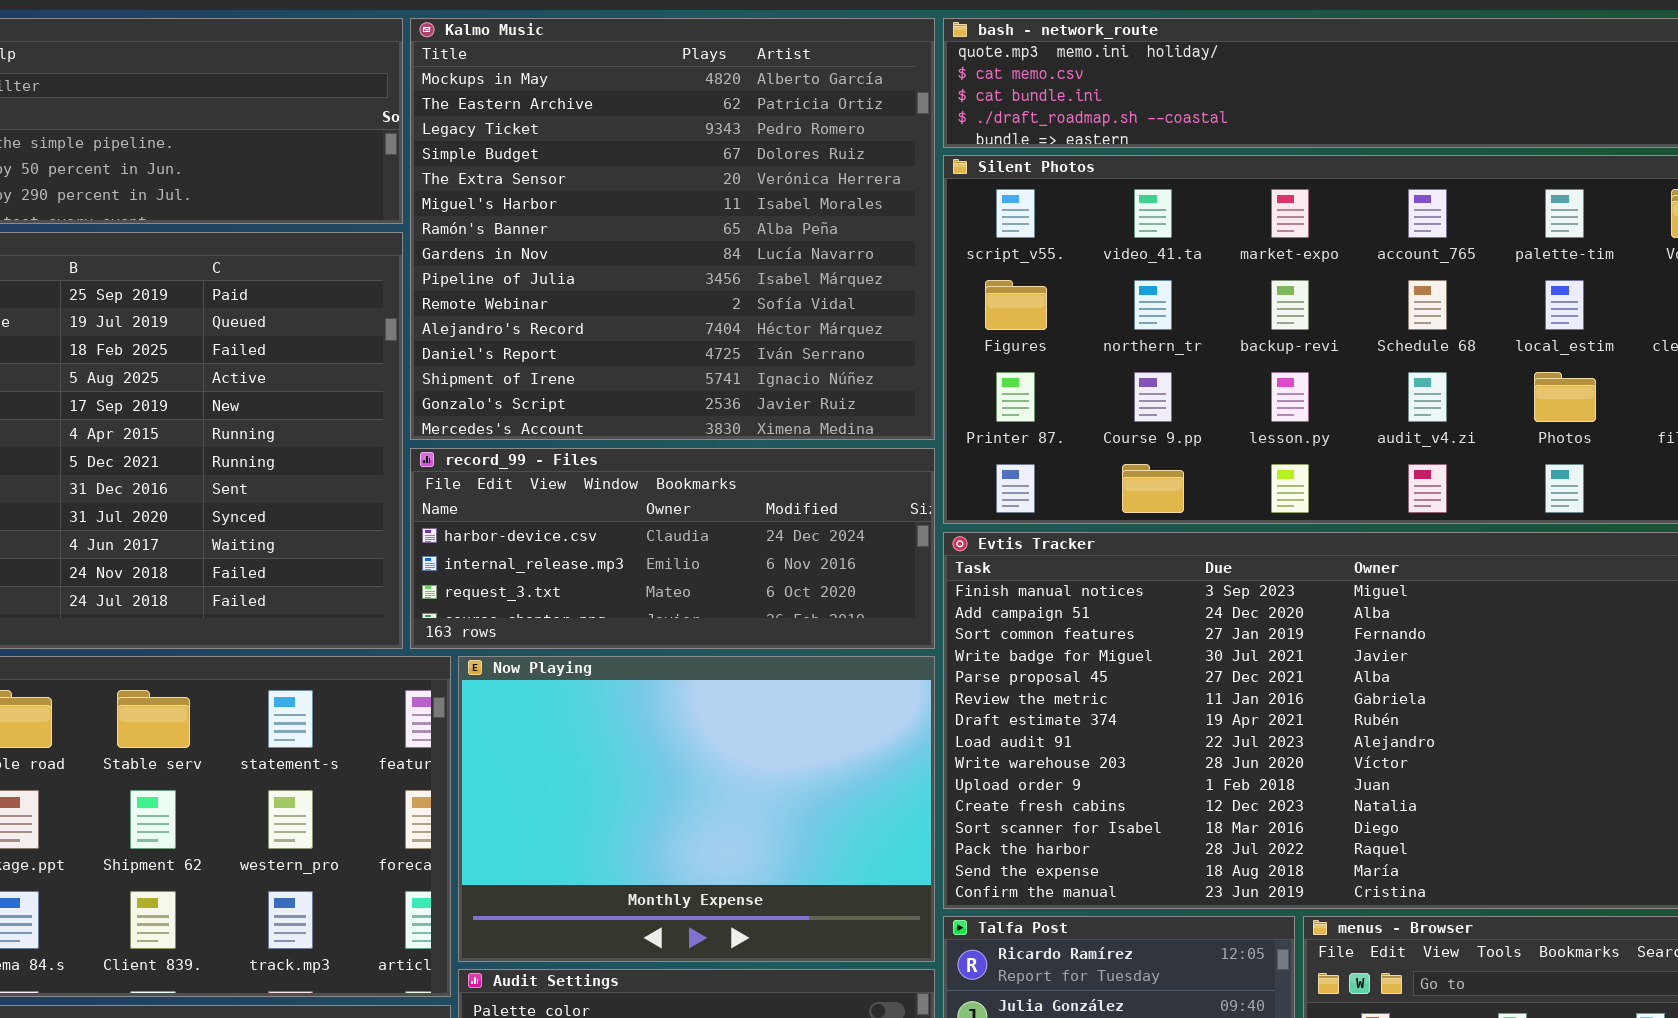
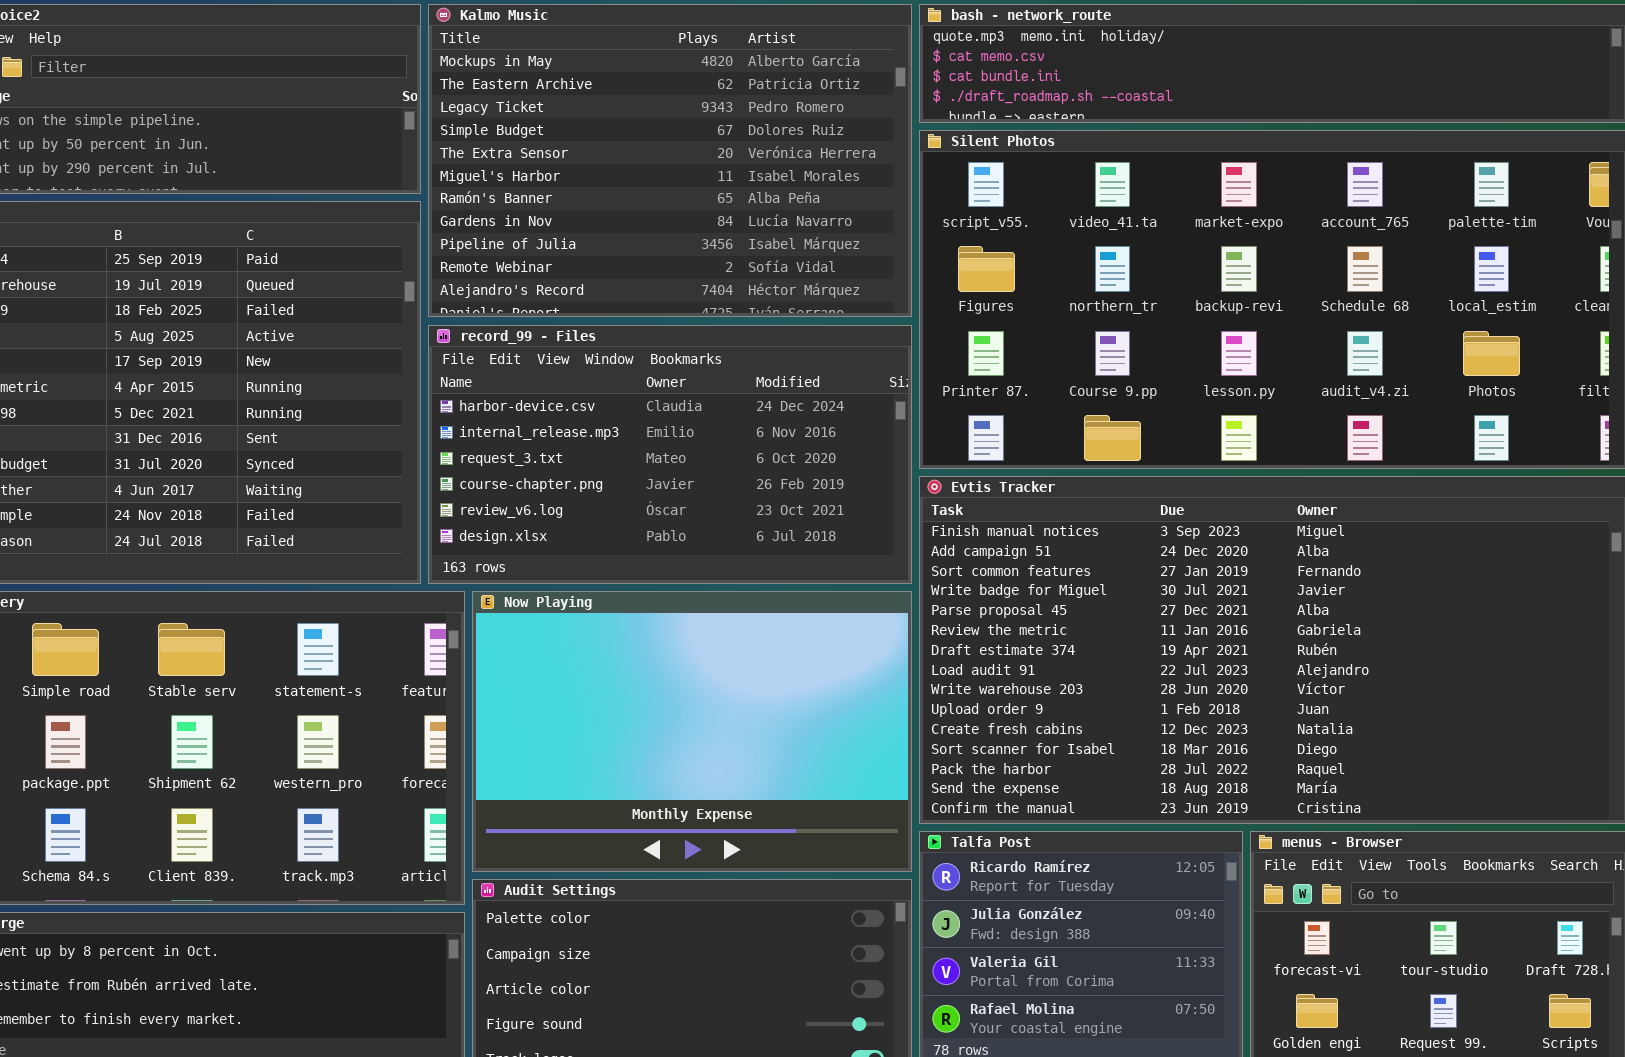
Kalmo Music: [410,18,935,440] -> [428,4,912,317], resized
record_99 - Files: [410,448,935,649] -> [428,325,912,584], resized

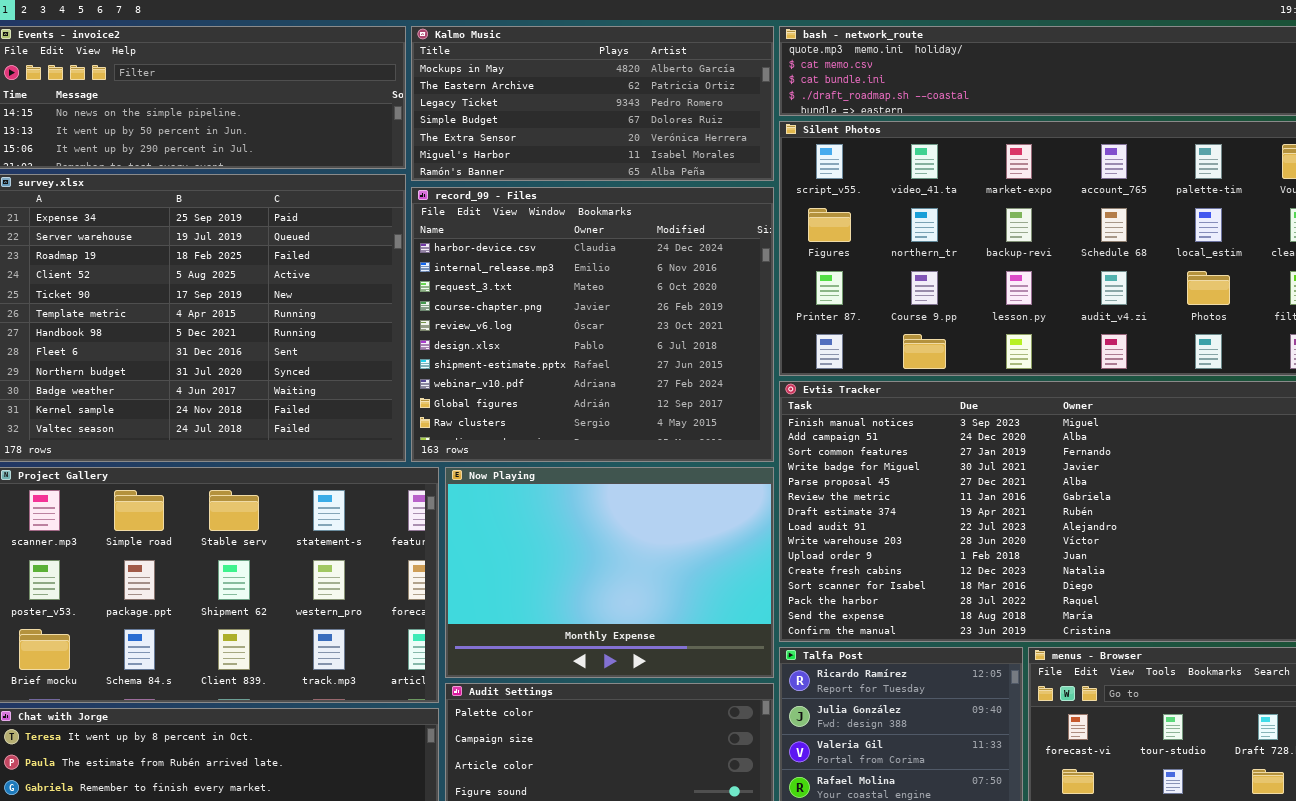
Kalmo Music: [428,4,912,317] -> [411,26,774,181], resized
record_99 - Files: [428,325,912,584] -> [411,187,774,462], resized

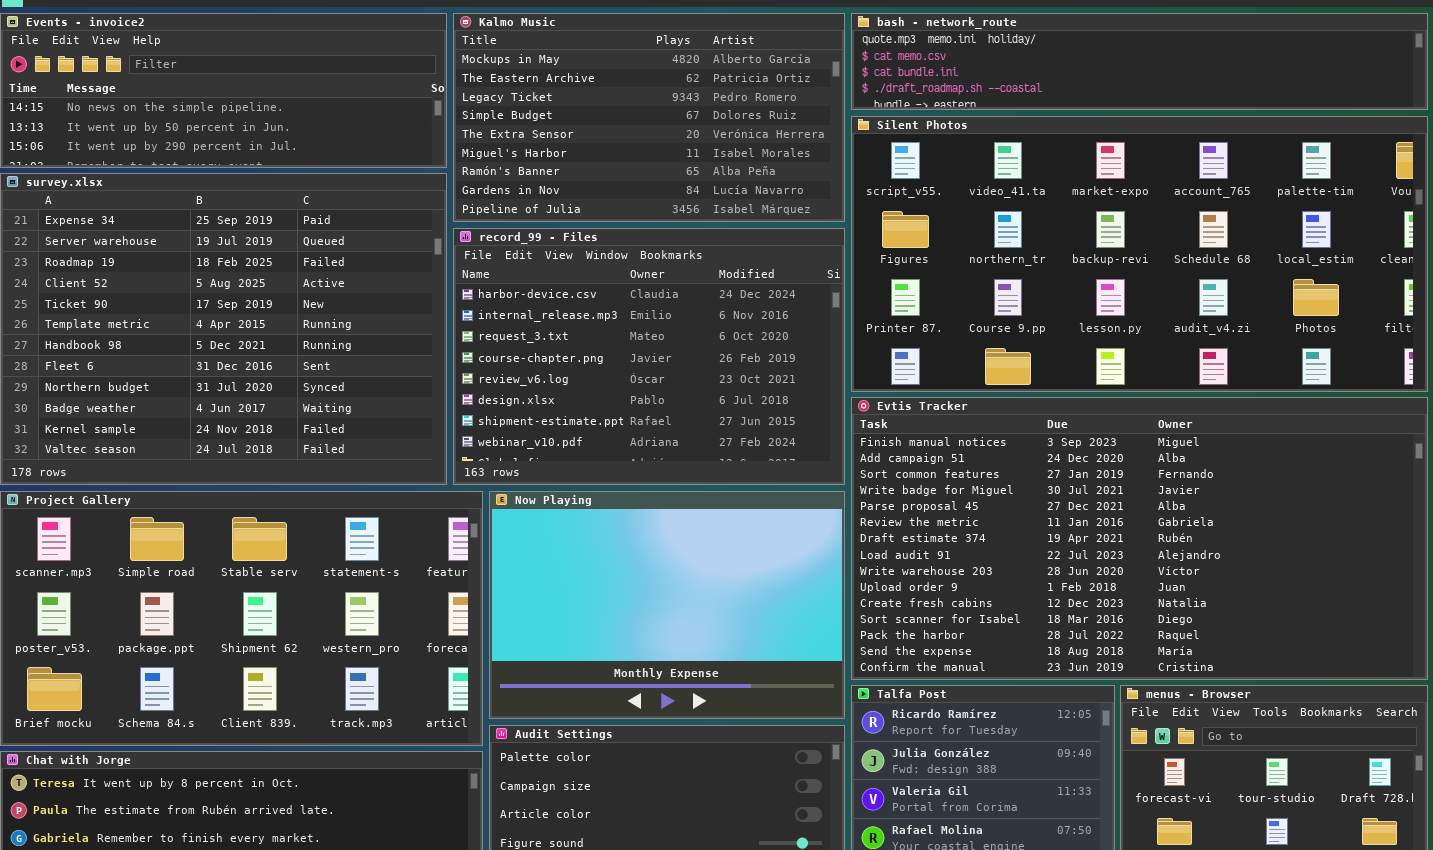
Kalmo Music: [411,26,774,181] -> [453,13,845,222], resized
record_99 - Files: [411,187,774,462] -> [453,228,845,485], resized

